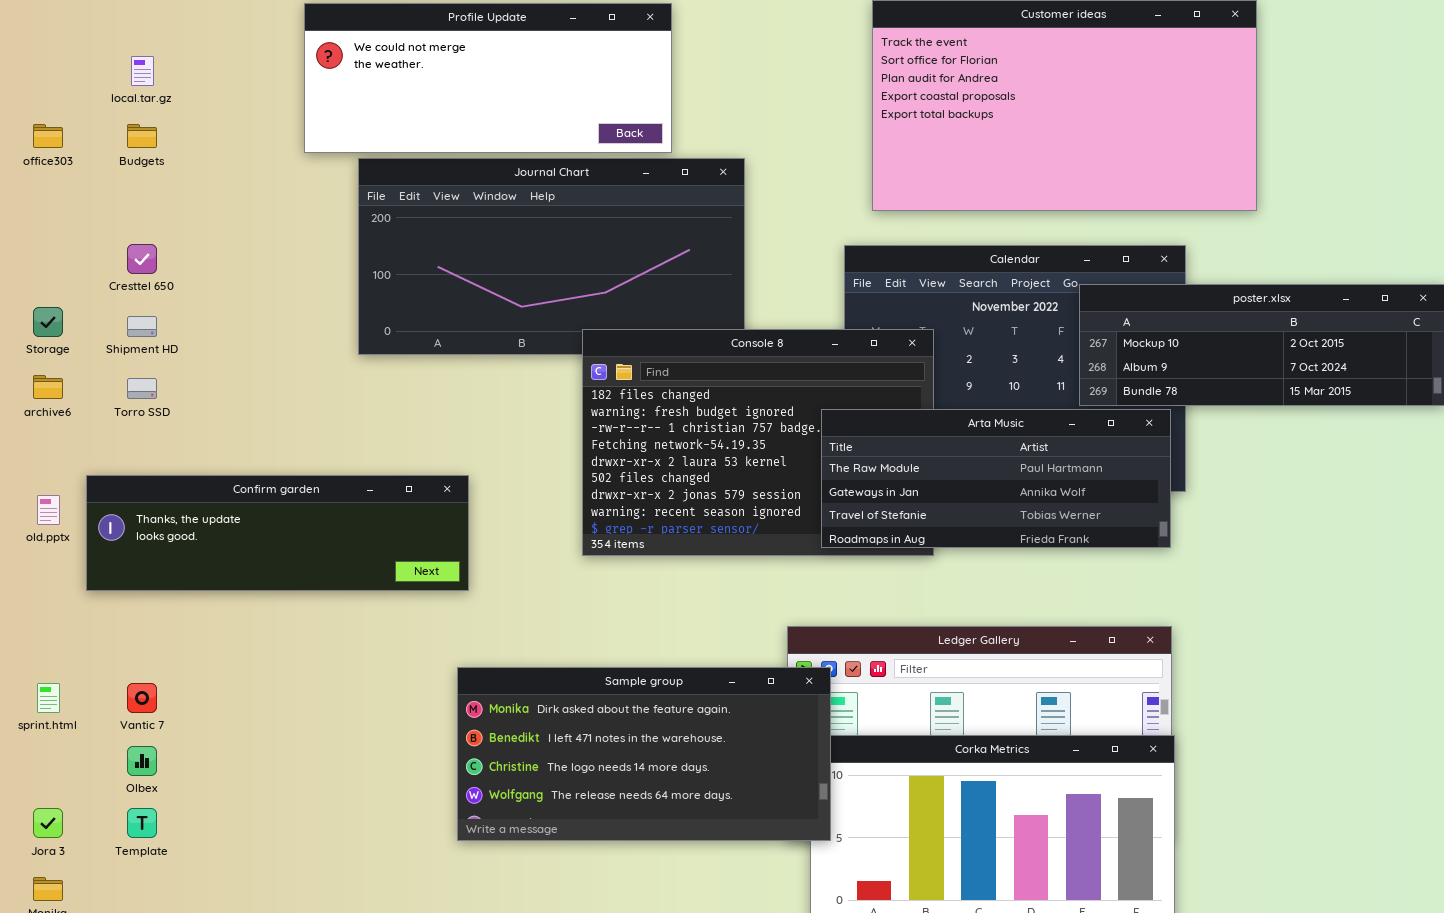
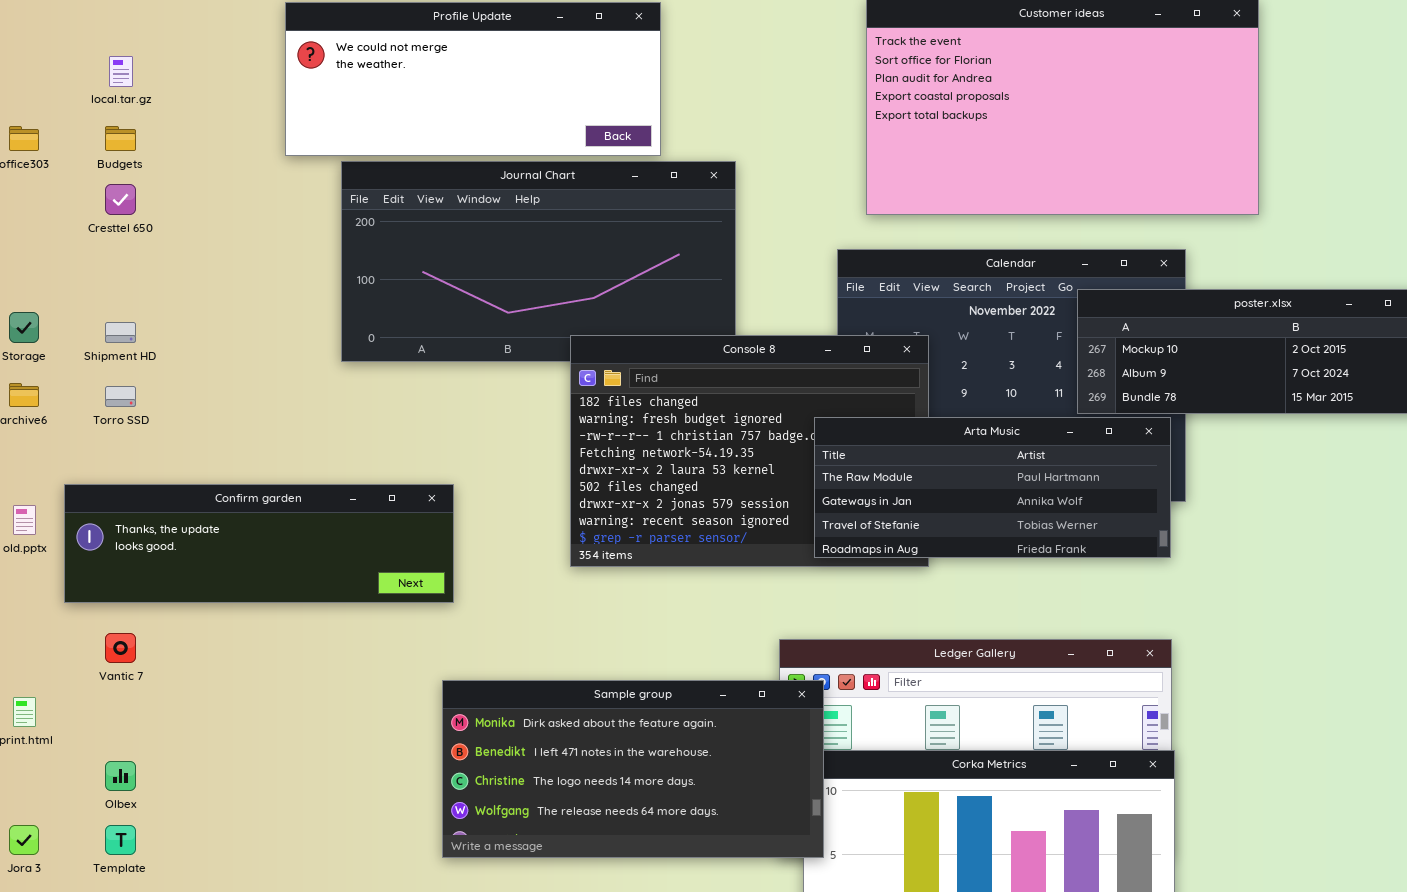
Cresttel 650: [127,244,157,274] -> [105,184,136,215], moved
Vantic 7: [127,683,157,713] -> [105,633,136,663], moved

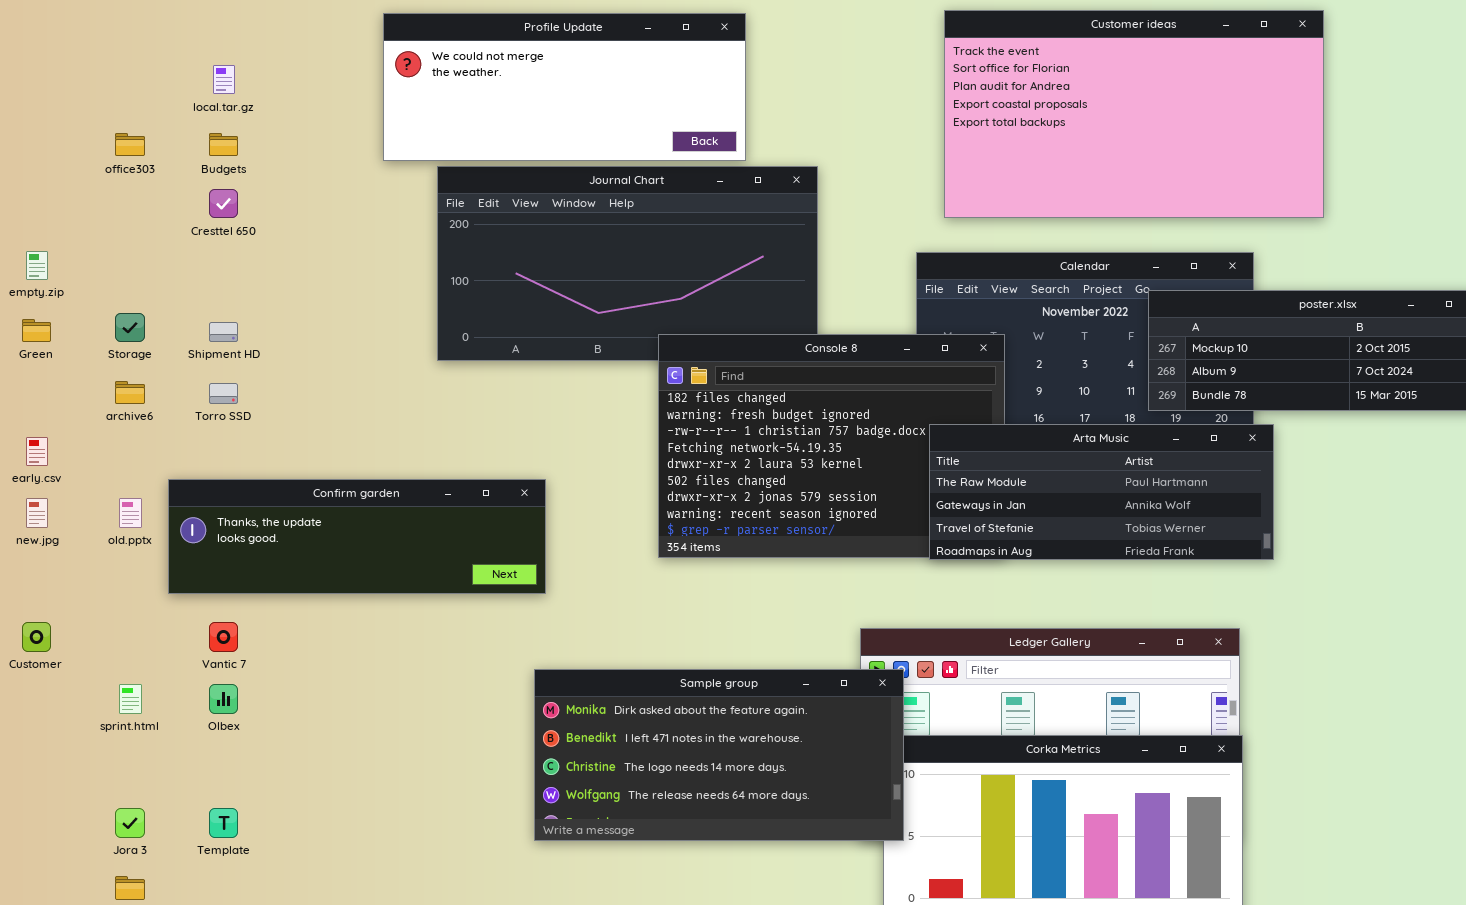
Arta Music: [814,417,1171,558] -> [929,424,1274,560], moved
Olbex: [105,761,136,791] -> [209,684,238,714], moved

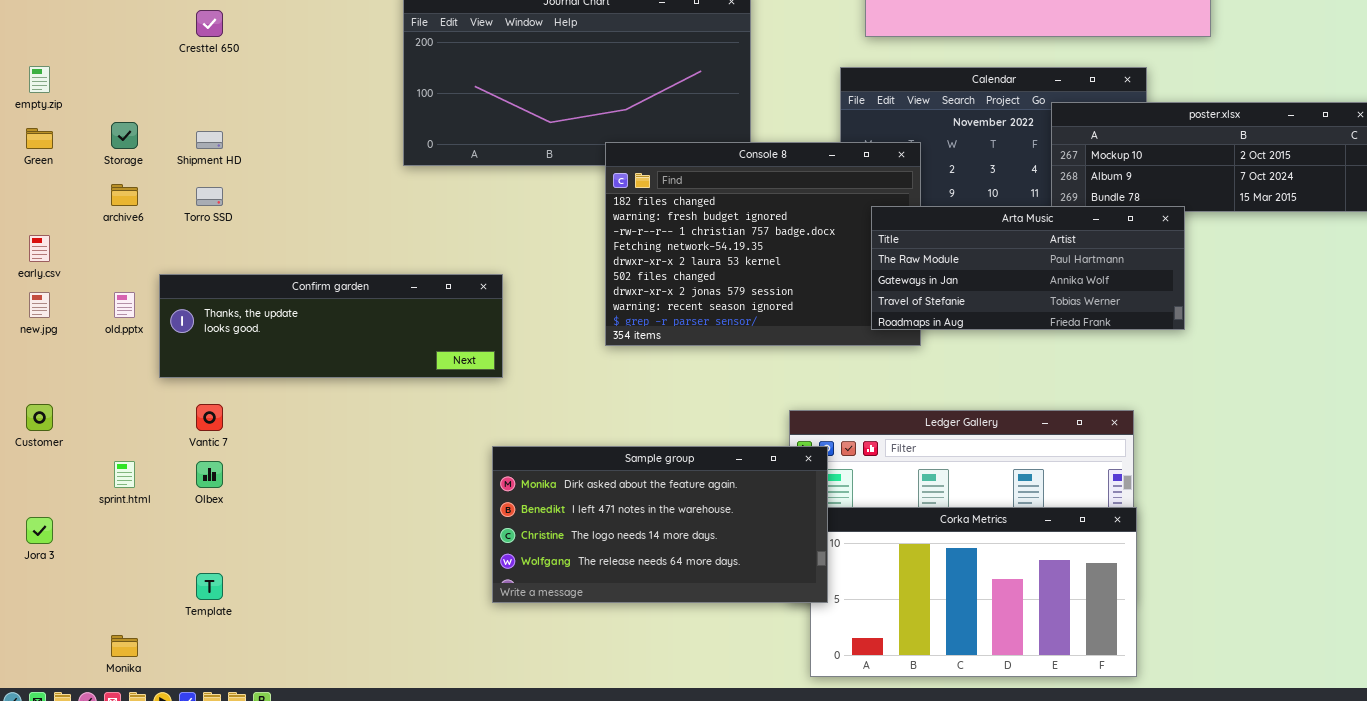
Arta Music: [929,424,1274,560] -> [871,206,1185,330], moved
Jora 3: [115,808,145,838] -> [26,517,53,544], moved

